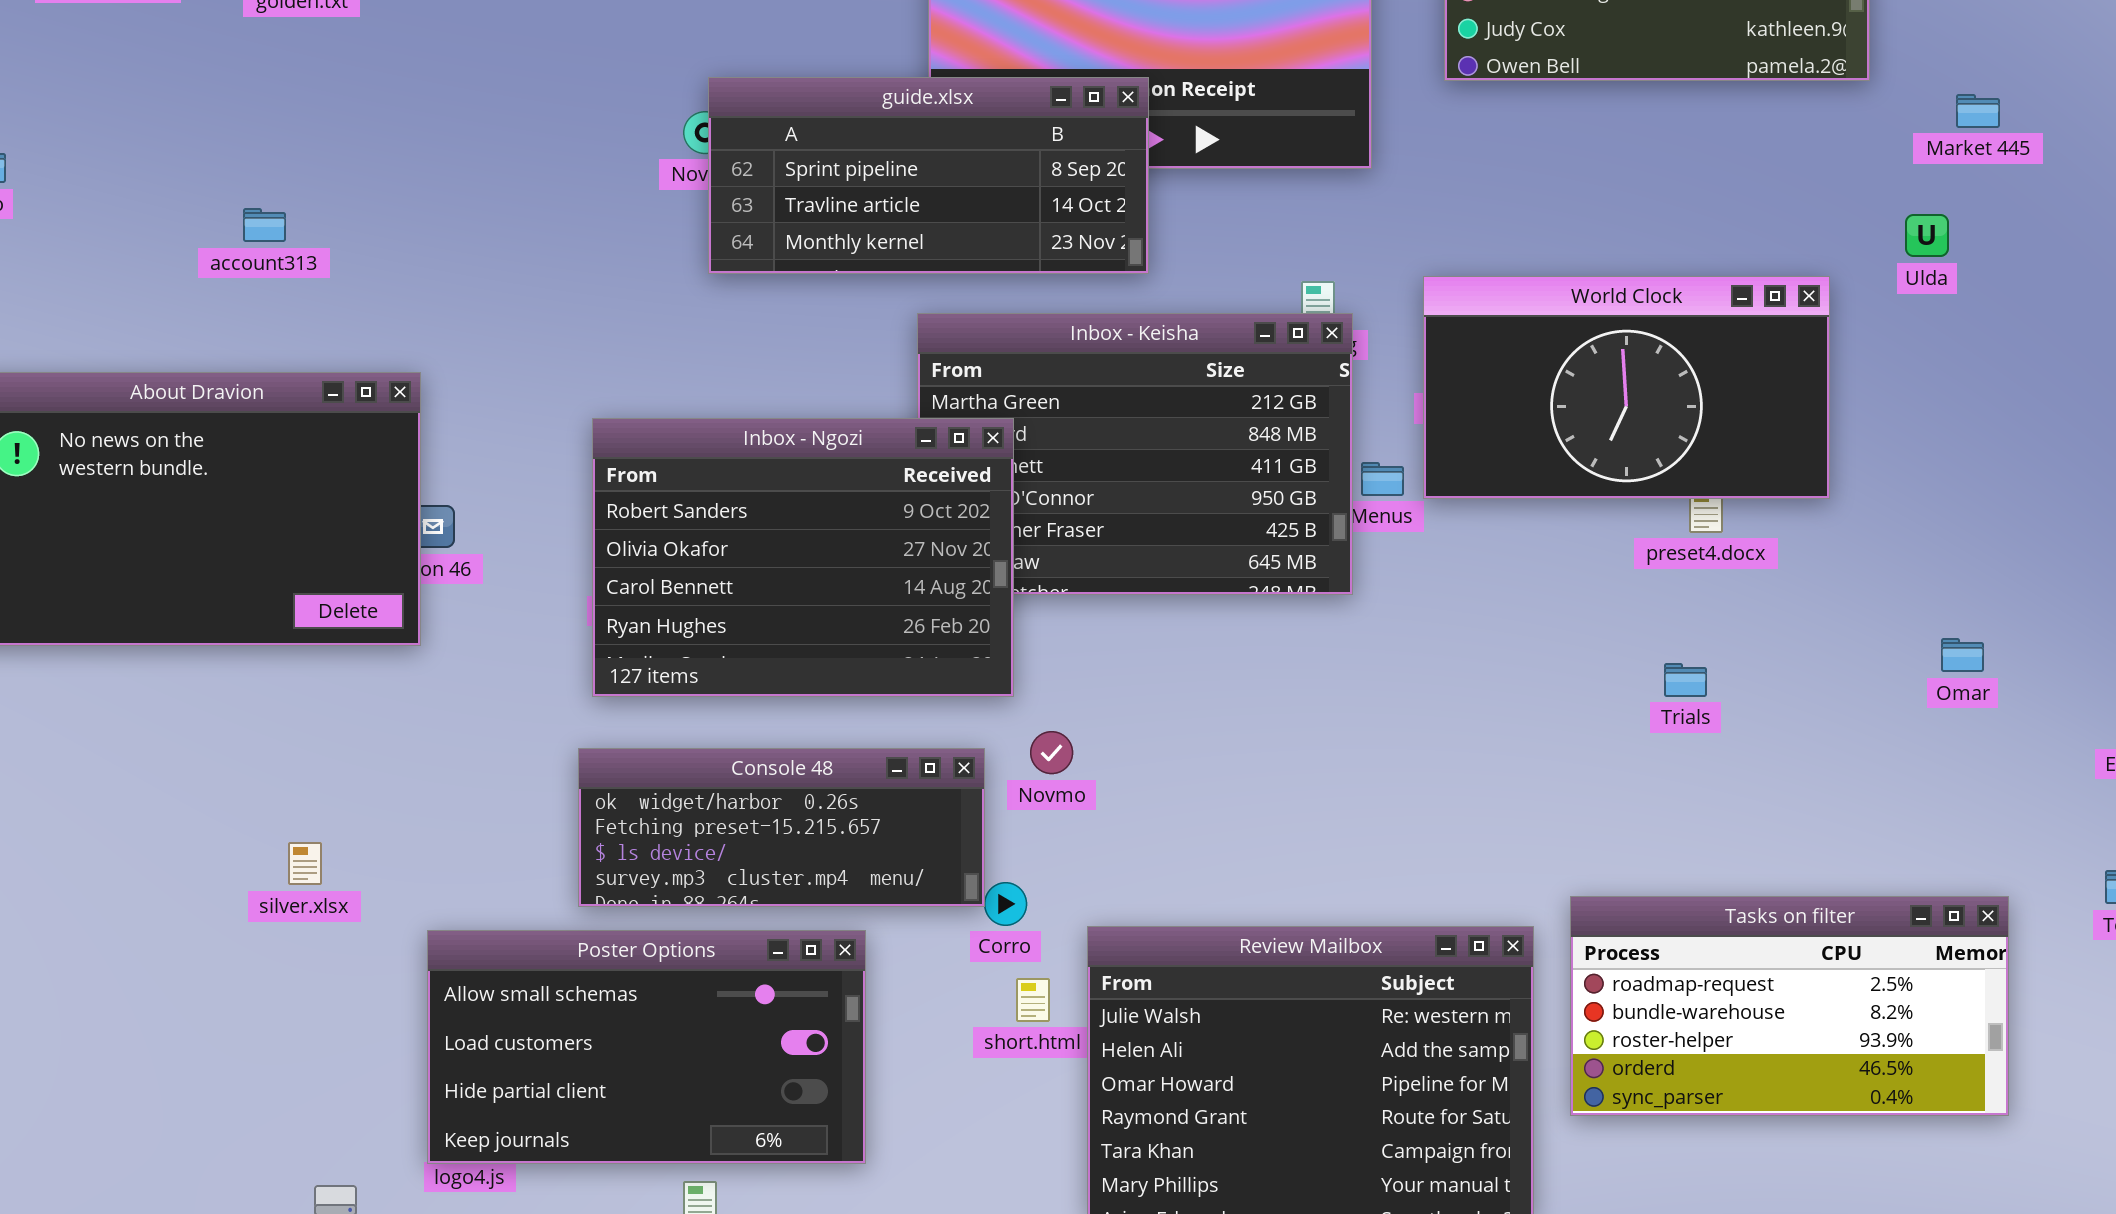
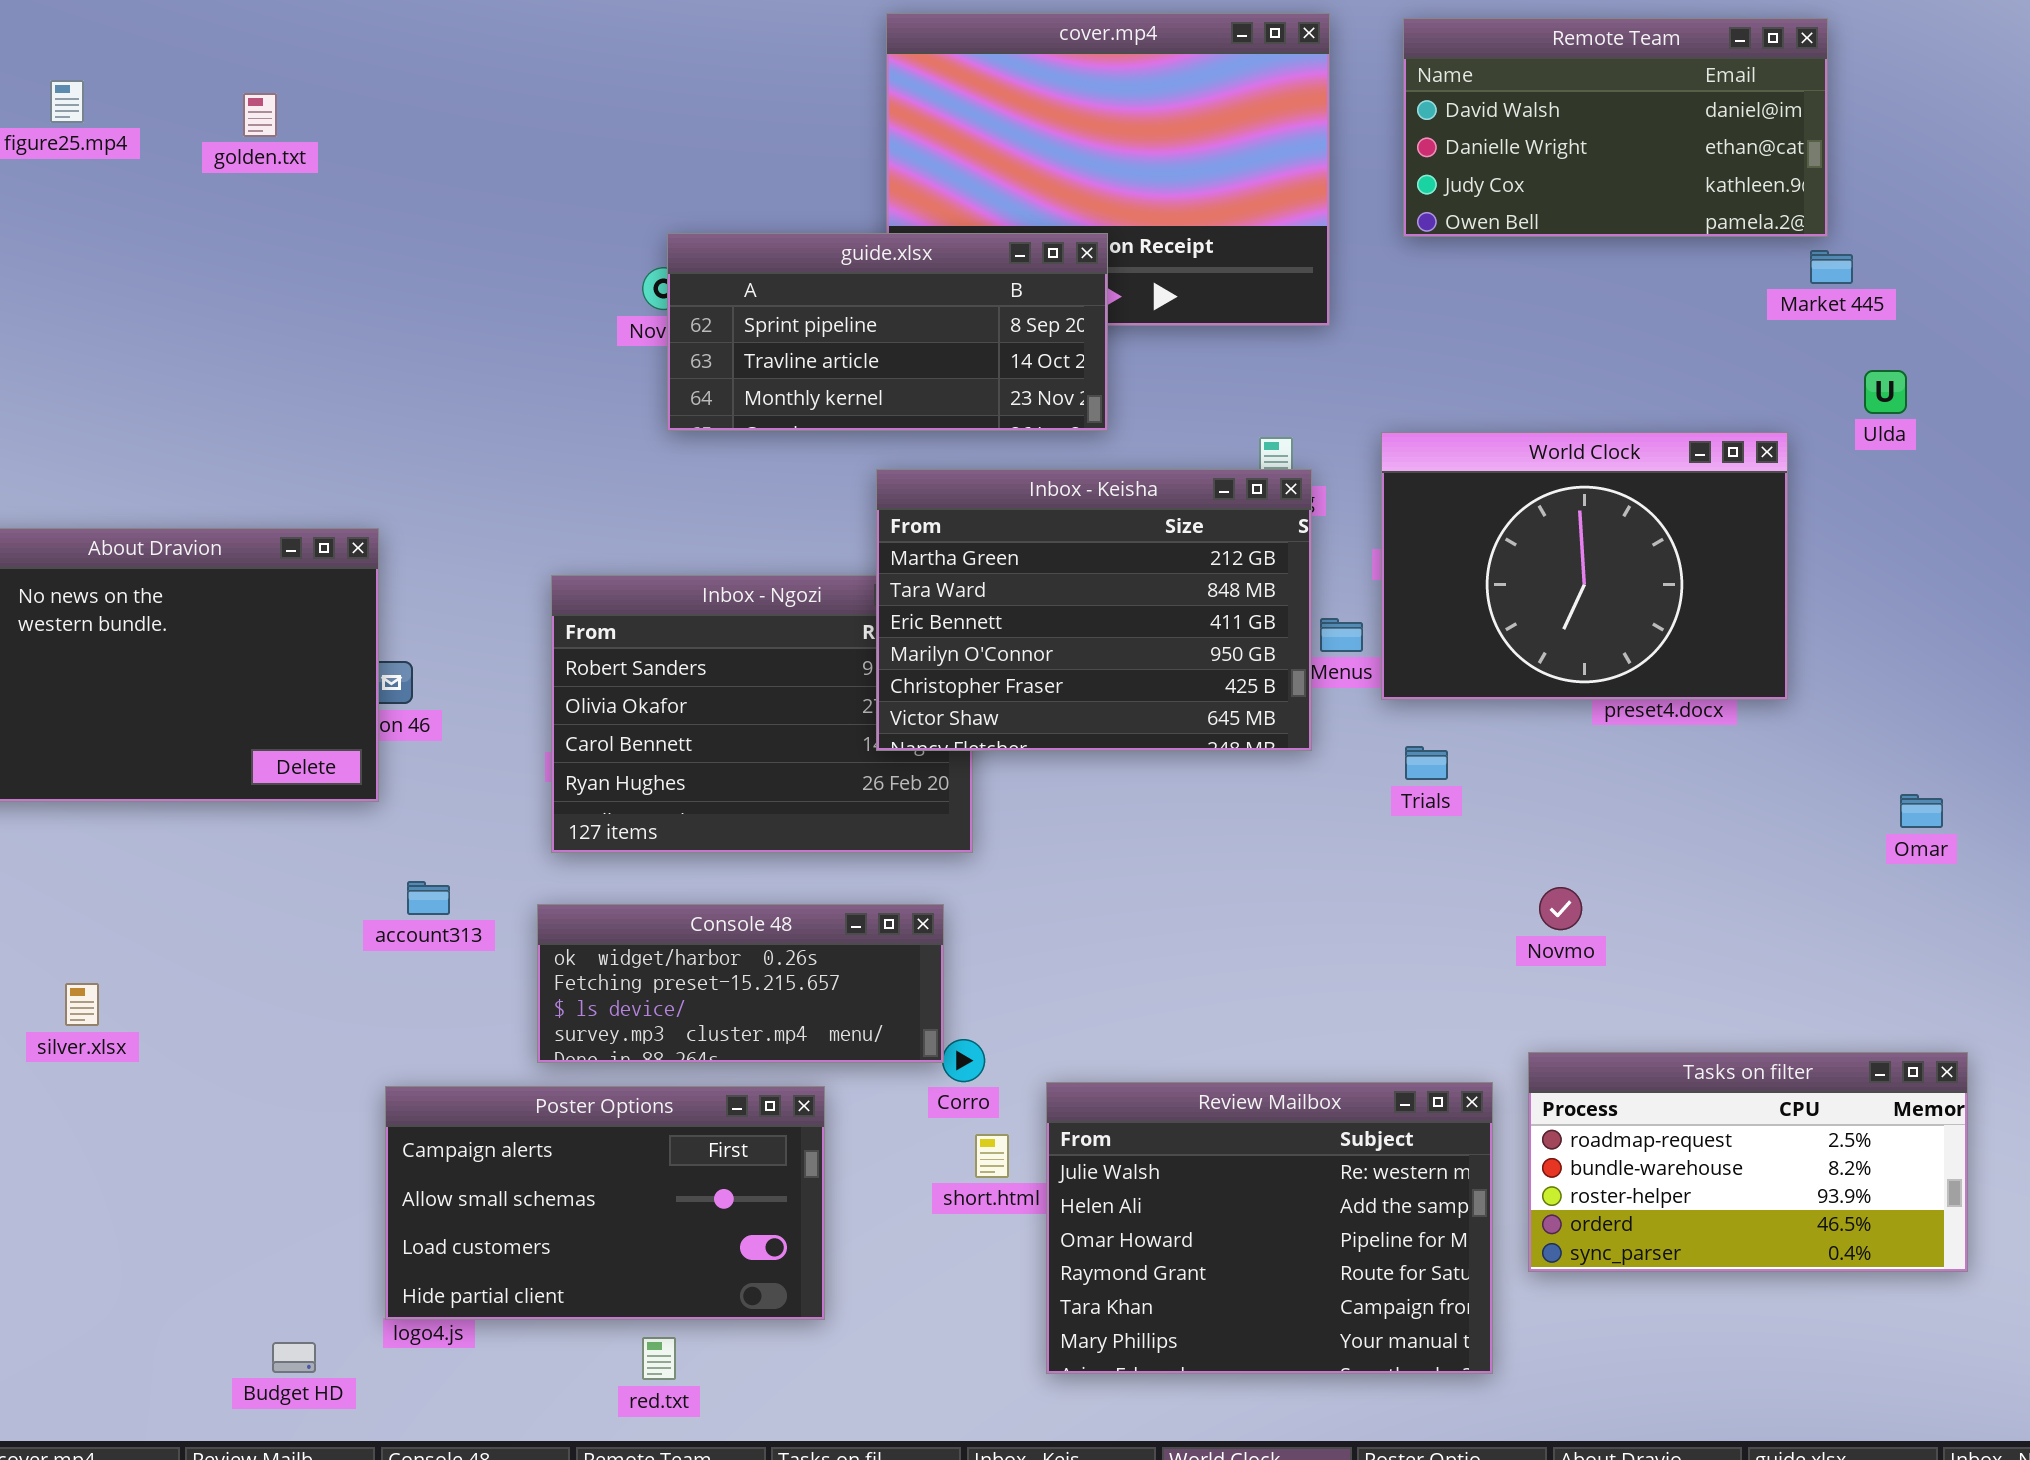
Market 445: [1956,94,2000,128] -> [1810,250,1853,284], moved
account313: [243,208,286,242] -> [407,881,450,915], moved
World Clock: [1423,276,1830,499] -> [1381,432,1788,700], resized
Inbox - Keisha: [917,313,1353,595] -> [876,469,1312,751], raised
Trials: [1664,663,1707,697] -> [1405,746,1448,780], moved
Novmo: [1030,731,1073,774] -> [1539,887,1582,930], moved
silver.xlsx: [288,842,322,885] -> [65,983,99,1026], moved
Poster Options: [427,930,866,1164] -> [385,1086,825,1320], scrolled up 1 row

